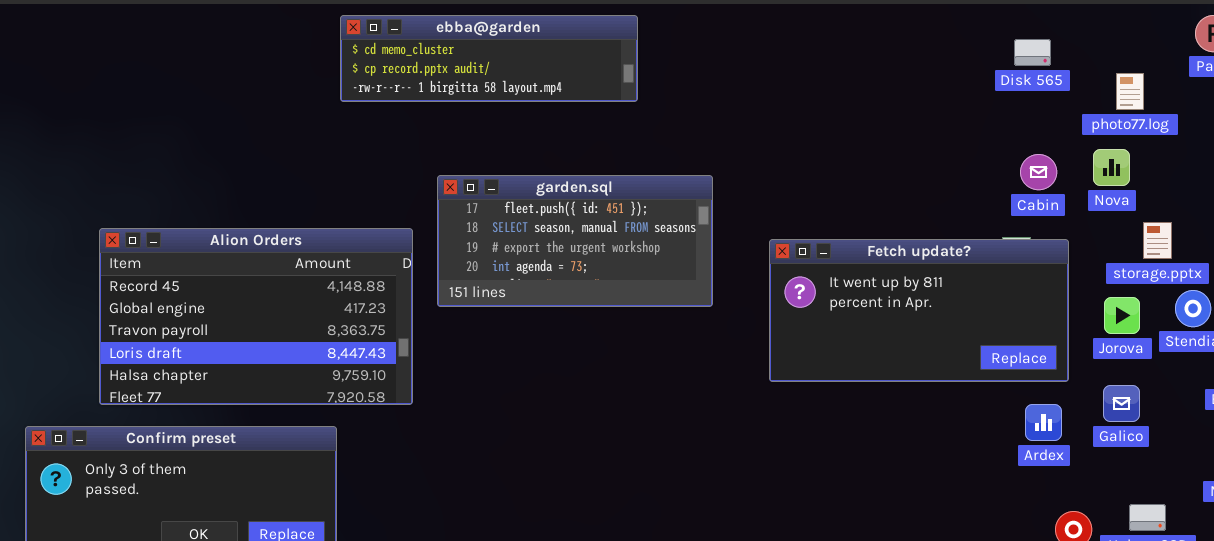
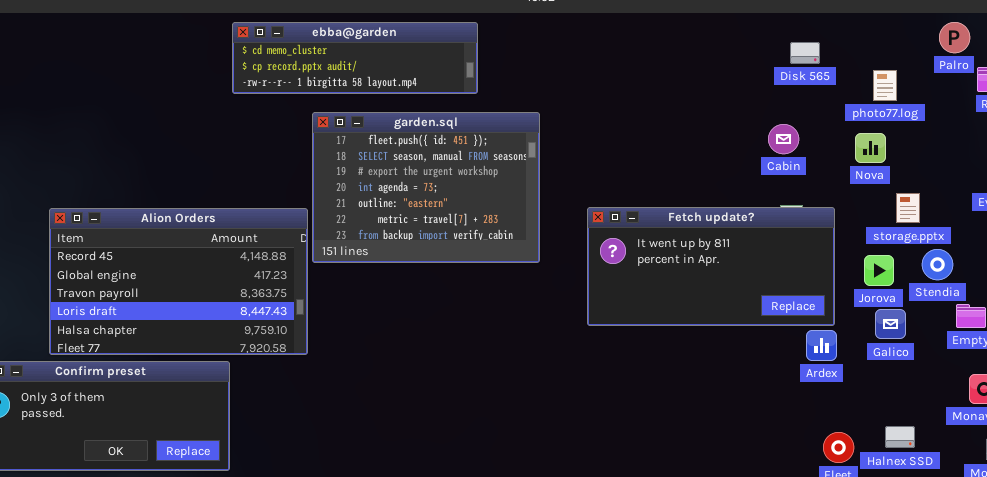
Cabin: [1020,154,1057,190] -> [768,124,799,154], moved
garden.sql: [437,175,713,307] -> [312,112,540,263], resized
Alion Orders: [99,228,413,405] -> [49,208,308,355], moved
Galico: [1103,385,1140,422] -> [875,309,906,339], moved
Ardex: [1025,404,1062,441] -> [806,330,837,361], moved

